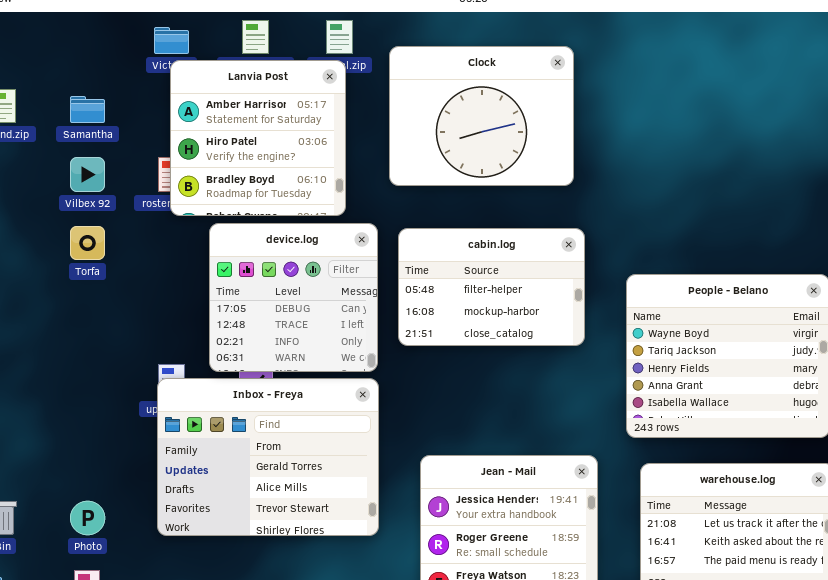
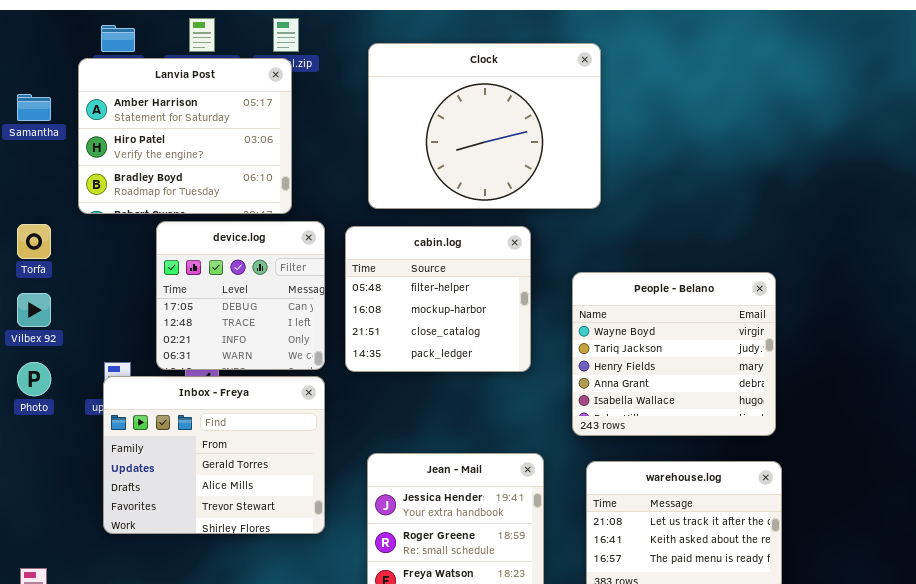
Clock: [389,46,574,186] -> [368,43,601,209], moved, resized
Lanvia Post: [170,60,346,216] -> [78,58,292,214], resized
Vilbex 92: [70,157,105,192] -> [17,293,51,327], moved
cabin.log: [398,228,585,346] -> [345,226,531,372], resized
Photo: [70,501,105,535] -> [17,362,51,396], moved

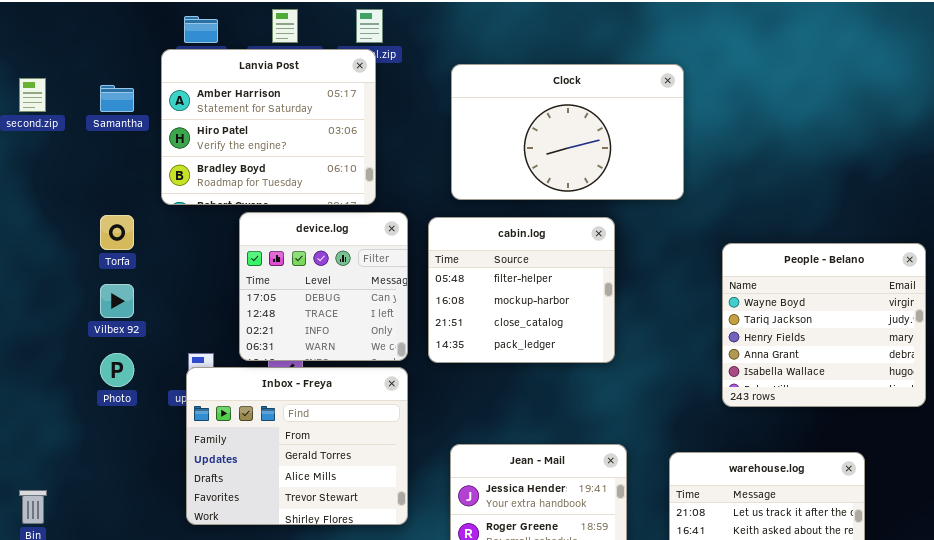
Clock: [368,43,601,209] -> [451,64,684,200], resized
People - Belano: [572,272,776,436] -> [722,243,926,407], moved

